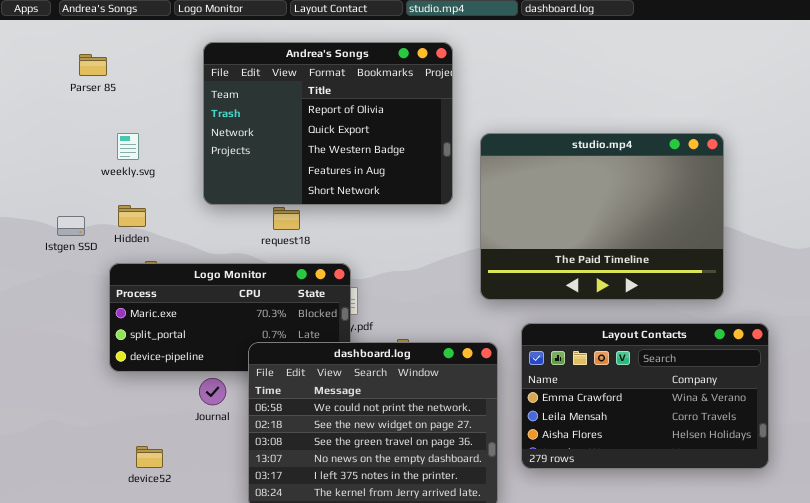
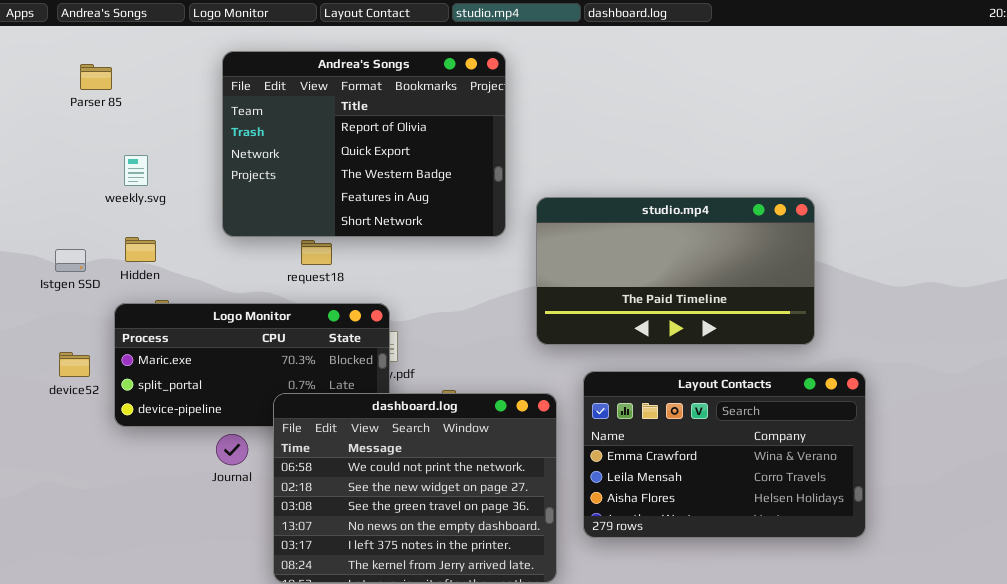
studio.mp4: [480,133,724,300] -> [536,197,815,345], resized
device52: [136,446,163,468] -> [59,352,90,377], moved

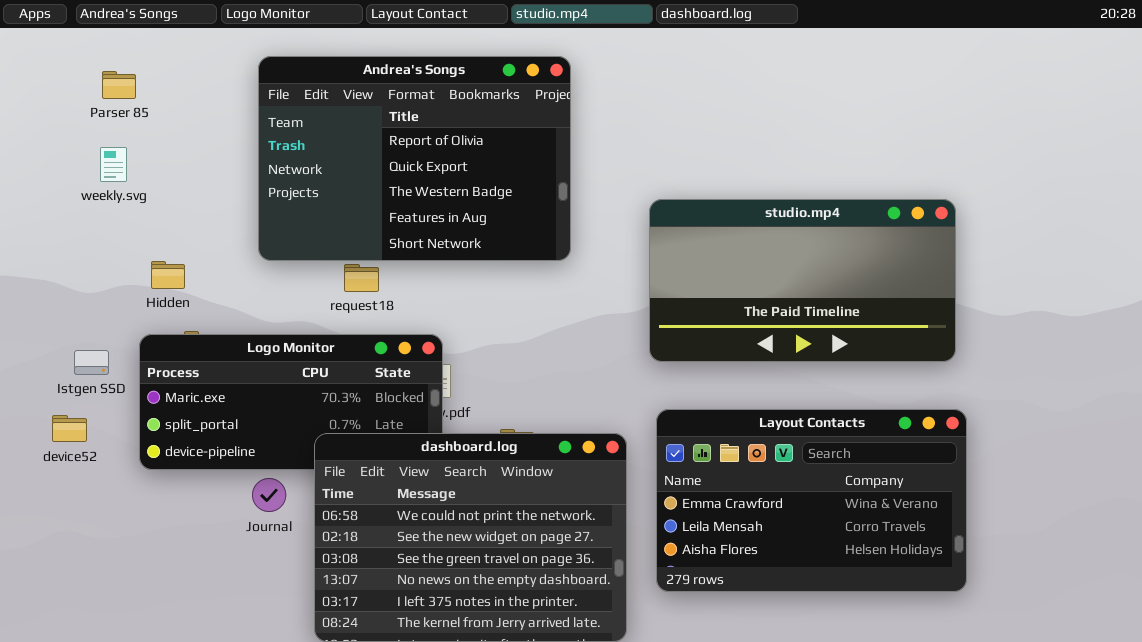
weekly.svg: [124,155,148,186] -> [100,147,127,182], moved
studio.mp4: [536,197,815,345] -> [649,199,956,362], moved
Istgen SSD: [55,249,86,272] -> [74,350,109,375], moved
device52: [59,352,90,377] -> [52,415,87,442], moved

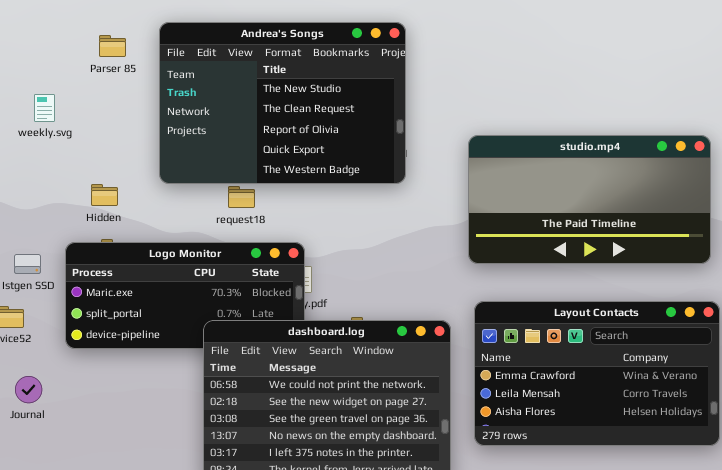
Andrea's Songs: [258,56,571,261] -> [159,22,406,184], scrolled up 2 rows
Parser 85: [102,71,136,99] -> [99,35,126,57], moved
Hidden: [151,261,185,289] -> [91,184,118,206], moved
Journal: [252,478,286,512] -> [15,376,42,403], moved

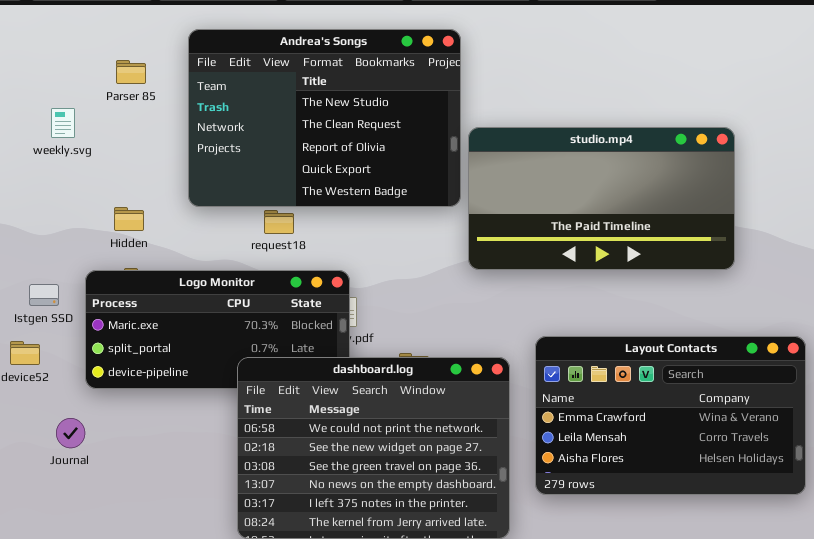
Parser 85: [99,35,126,57] -> [116,60,146,84], moved
studio.mp4: [468,135,711,264] -> [468,127,735,270], moved
Journal: [15,376,42,403] -> [56,418,85,448], moved

